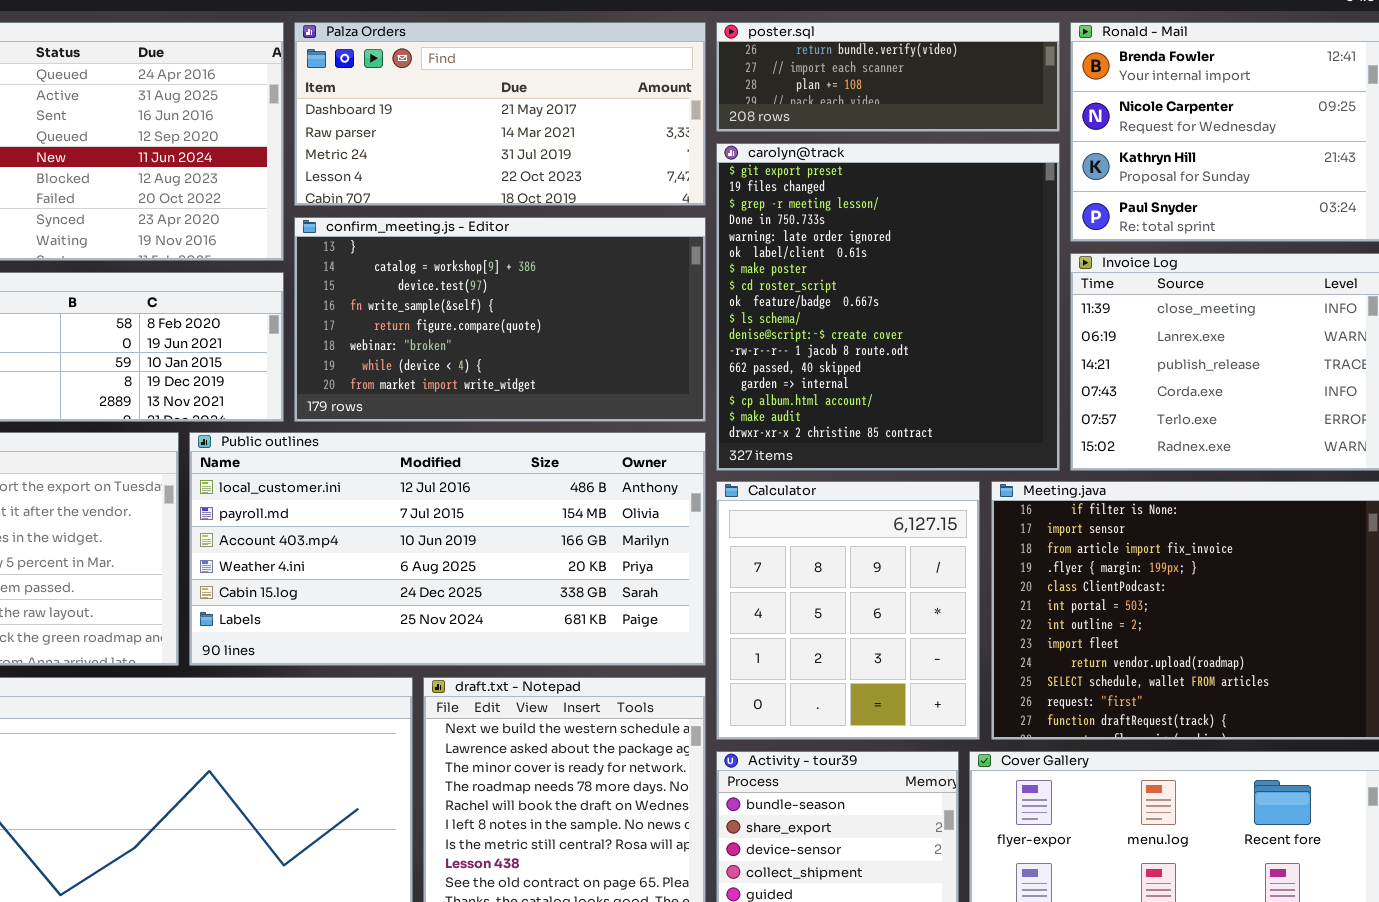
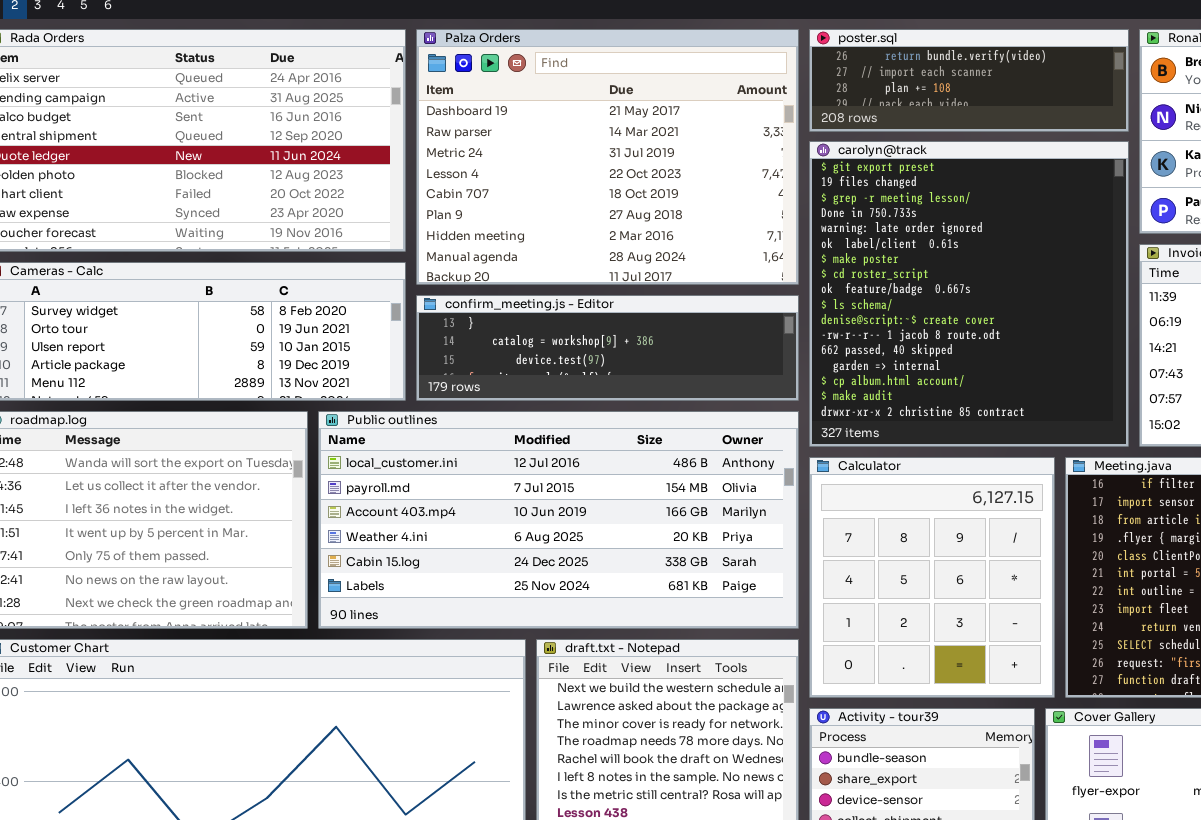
Palza Orders: [294,22,706,206] -> [416,29,799,285], resized
confirm_meeting.js - Editor: [294,217,706,422] -> [416,295,799,401], resized

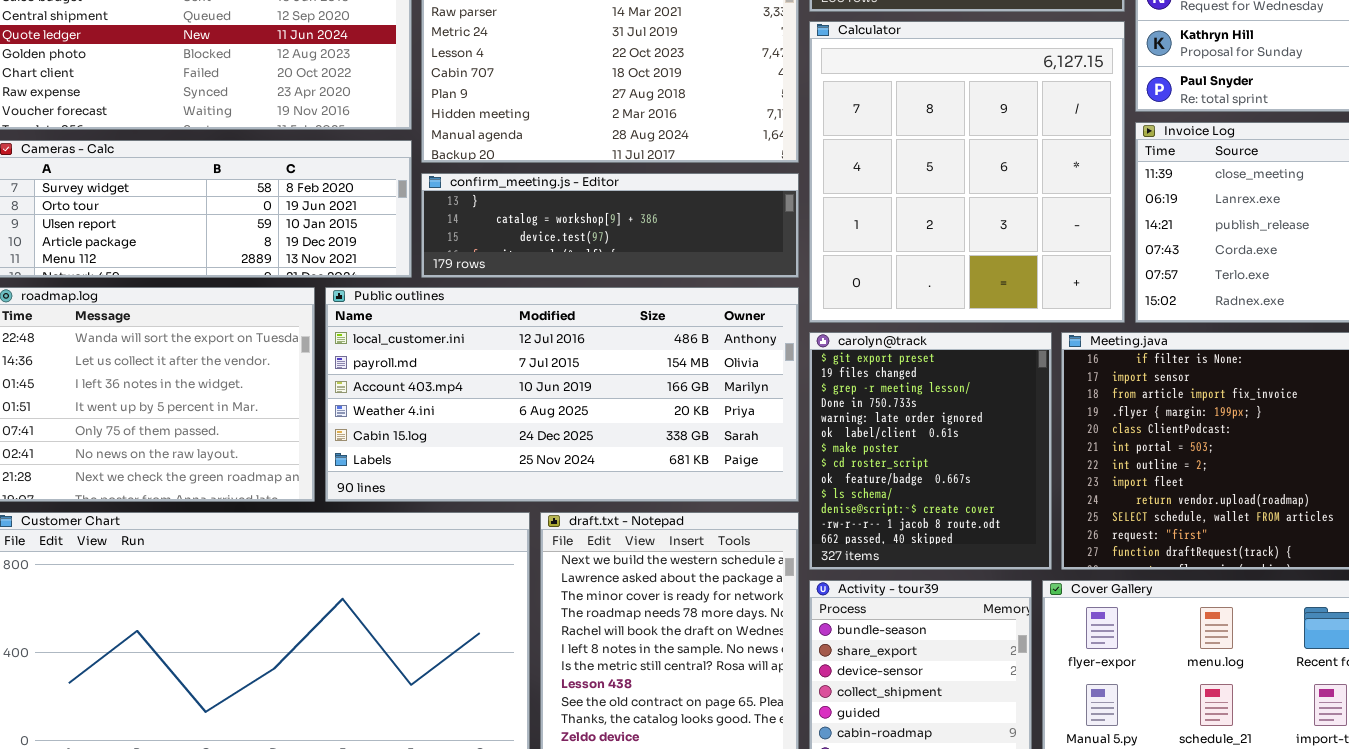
carolyn@track: [809,141,1129,447] -> [809,332,1052,570], moved, resized
Calculator: [809,457,1055,698] -> [809,21,1125,323], moved, resized

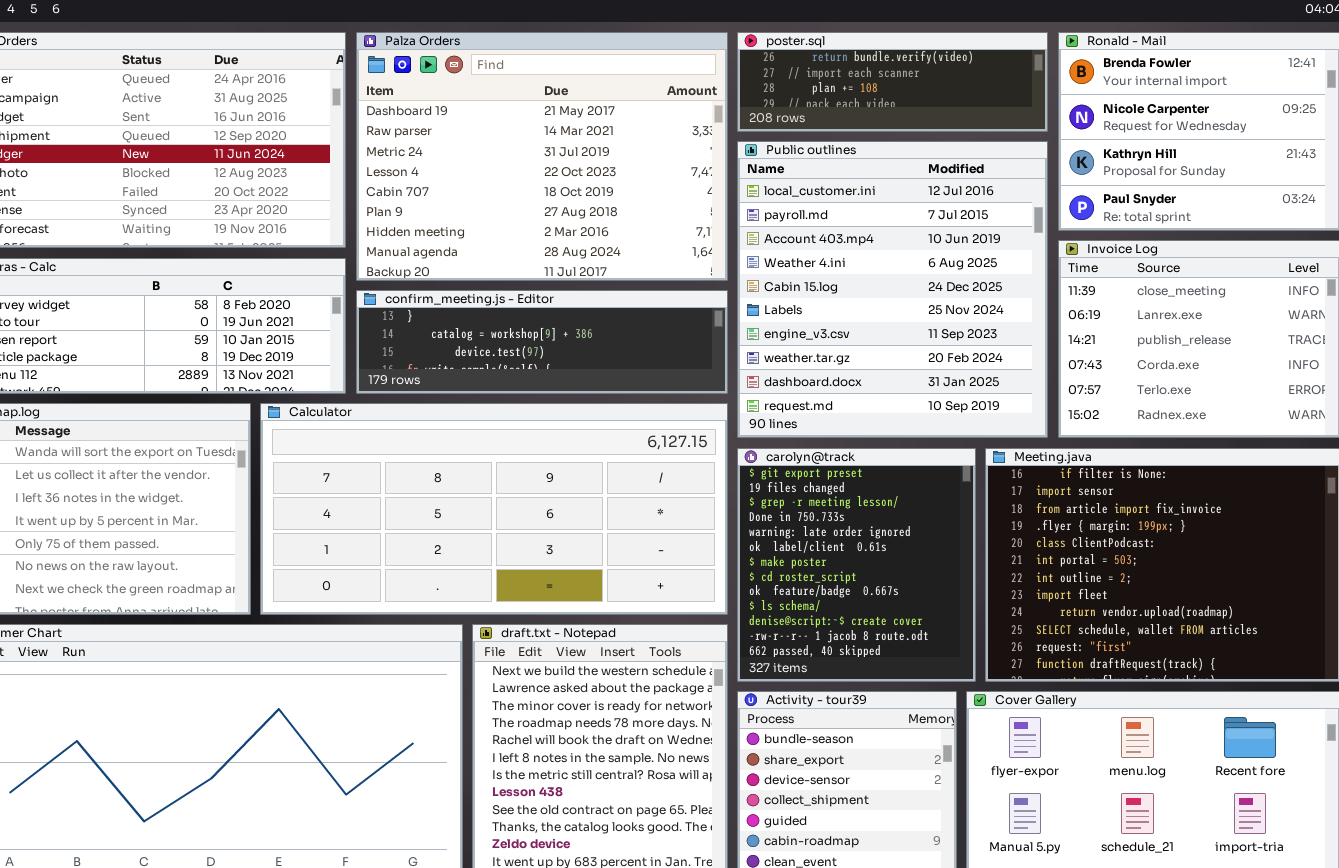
Calculator: [809,21,1125,323] -> [260,403,728,615], moved, resized
Public outlines: [325,287,799,502] -> [737,141,1048,438], moved, resized

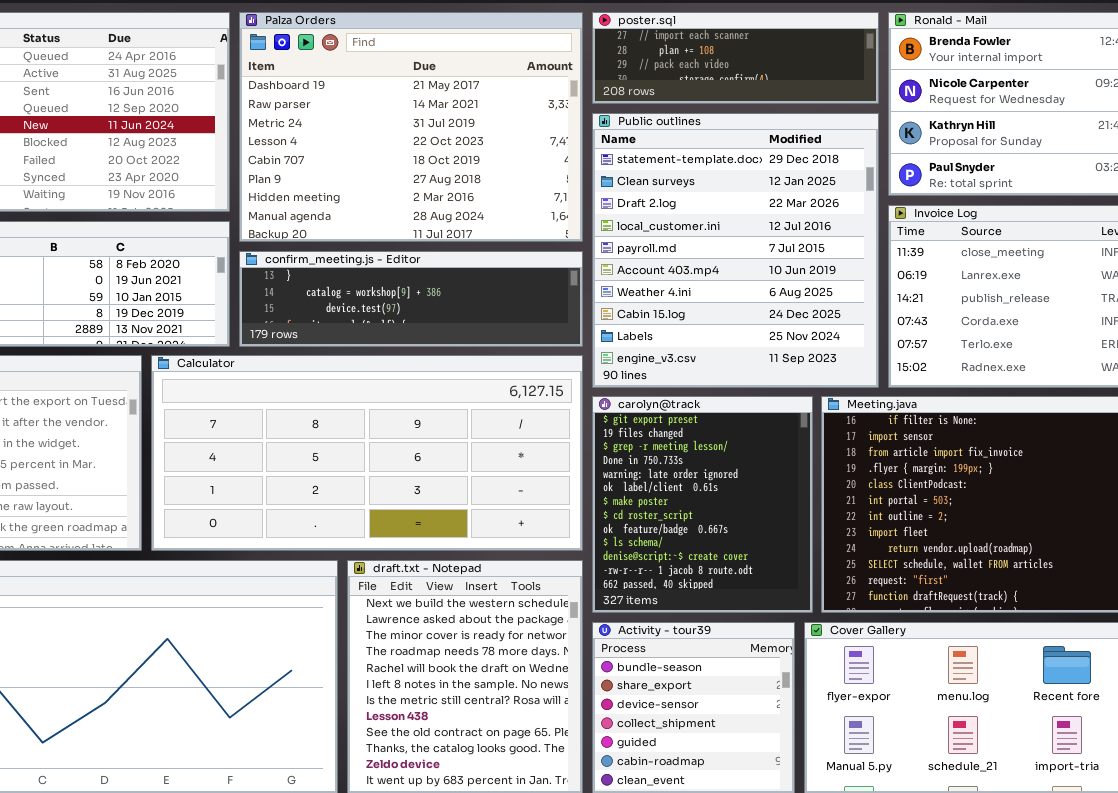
poster.sql: [737,32,1048,132] -> [592,12,879,104], scrolled down 1 row
Public outlines: [737,141,1048,438] -> [592,113,879,388], scrolled up 3 rows

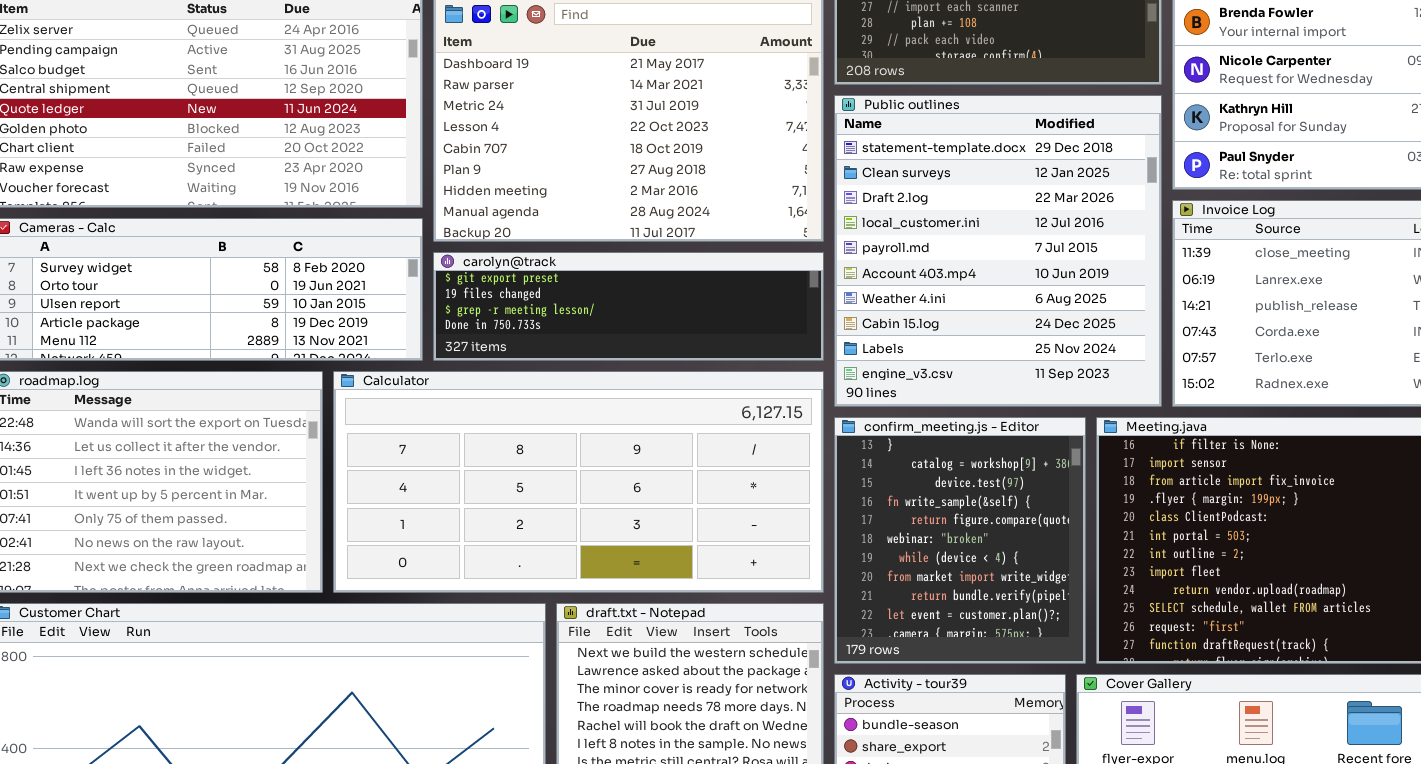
confirm_meeting.js - Editor: [239,251,583,347] -> [834,417,1086,664], moved, resized
carolyn@track: [592,396,813,613] -> [433,252,824,361], moved, resized

